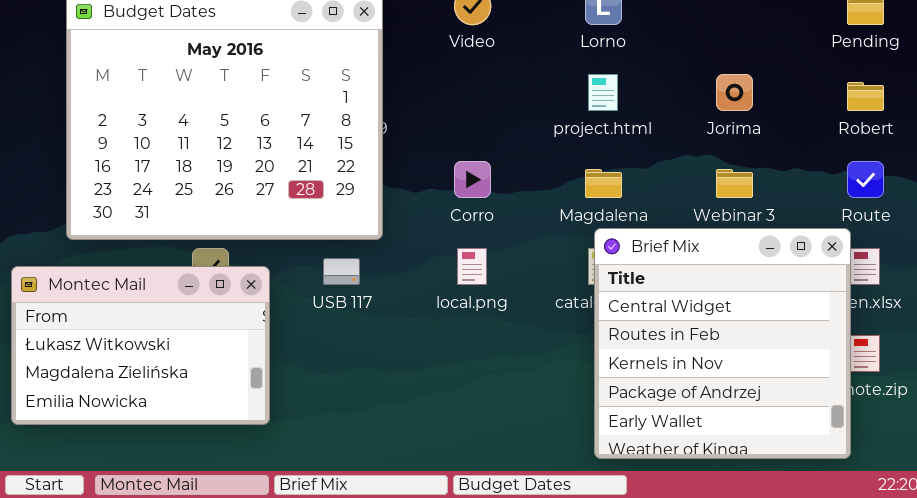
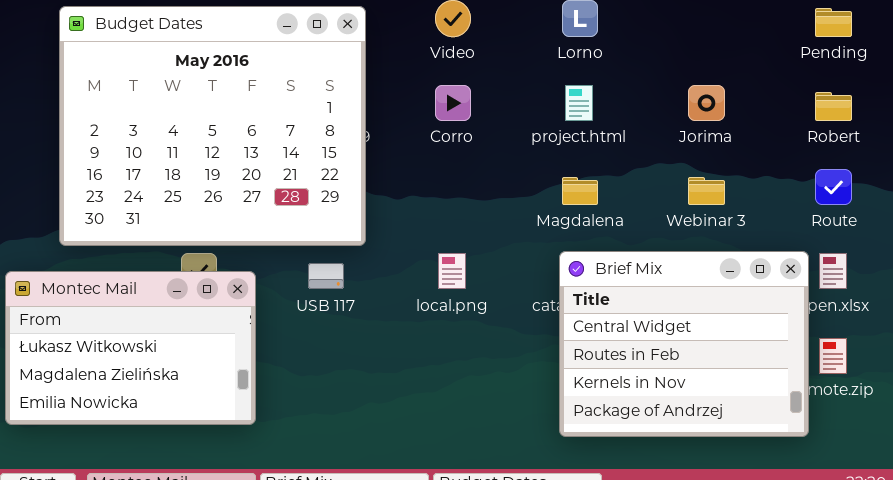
Corro: [454,161,491,198] -> [435,85,471,121], moved
Brief Mix: [594,228,851,459] -> [559,251,809,437], moved, resized

